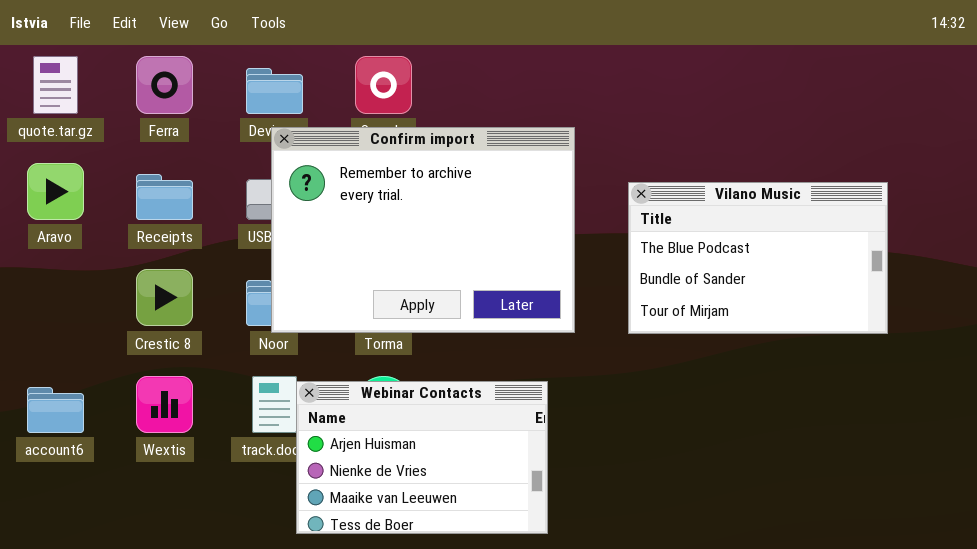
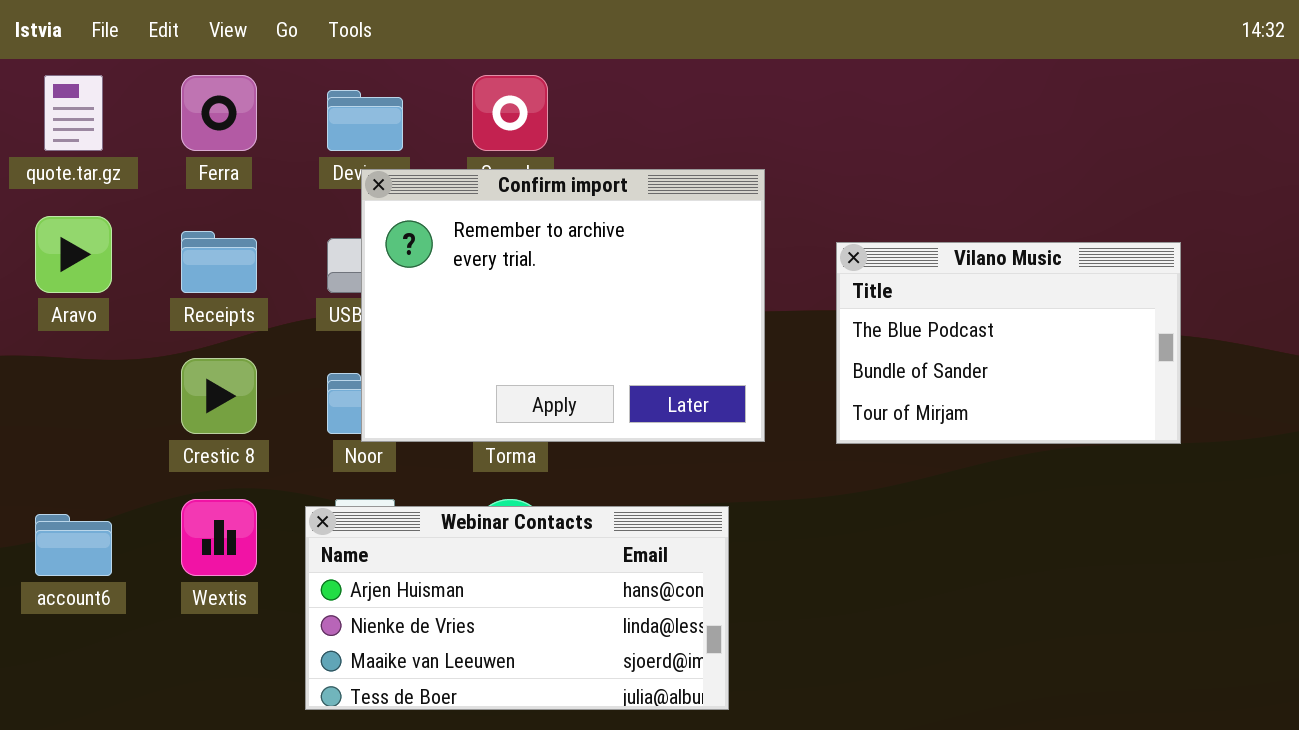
Webinar Contacts: [296,381,548,534] -> [305,506,729,710], resized

